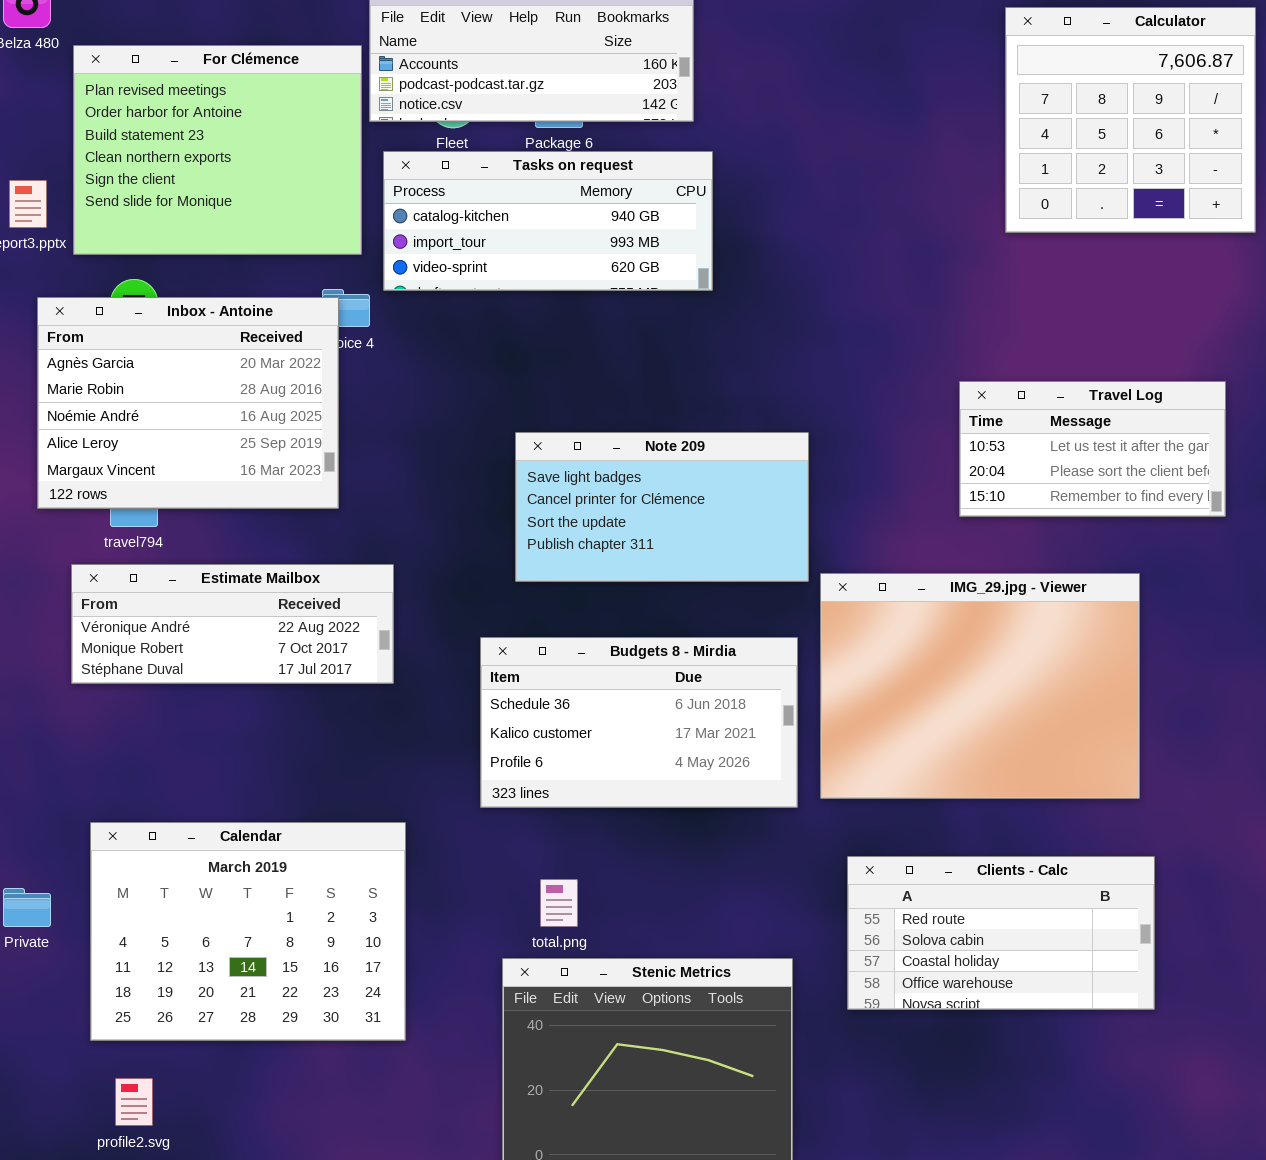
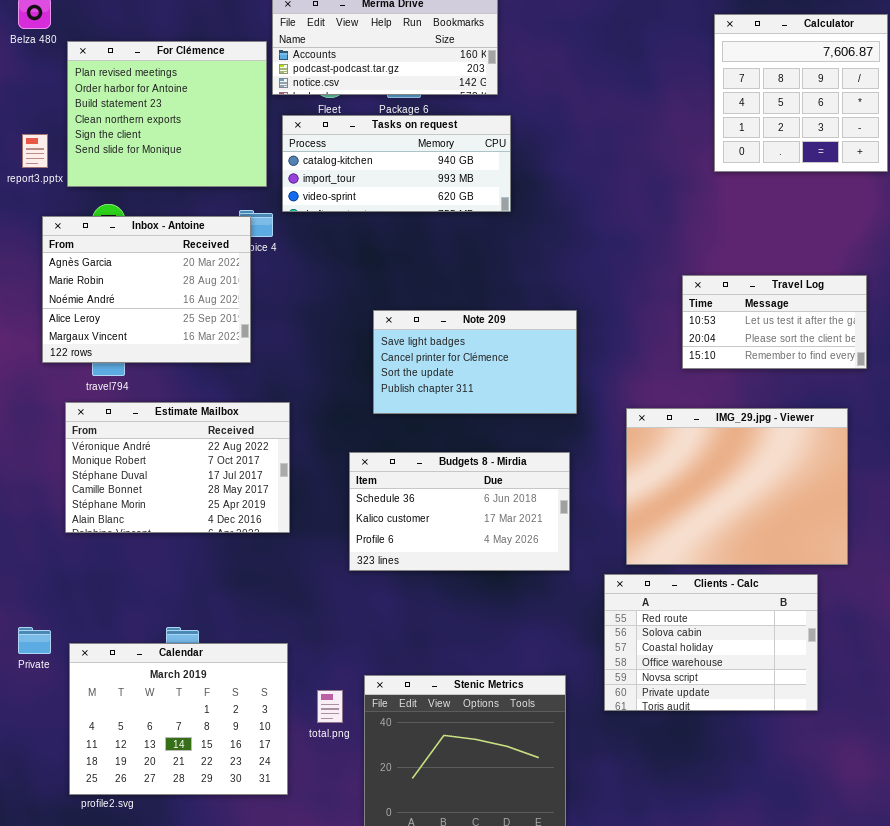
Estimate Mailbox: [71,564,394,684] -> [65,402,290,533], resized
IMG_29.jpg - Viewer: [820,573,1140,799] -> [626,408,848,565], moved
Calendar: [90,822,406,1041] -> [69,643,288,795], moved
Clients - Calc: [847,856,1155,1010] -> [604,574,818,711], resized
total.png: [540,879,578,927] -> [317,690,343,723], moved

